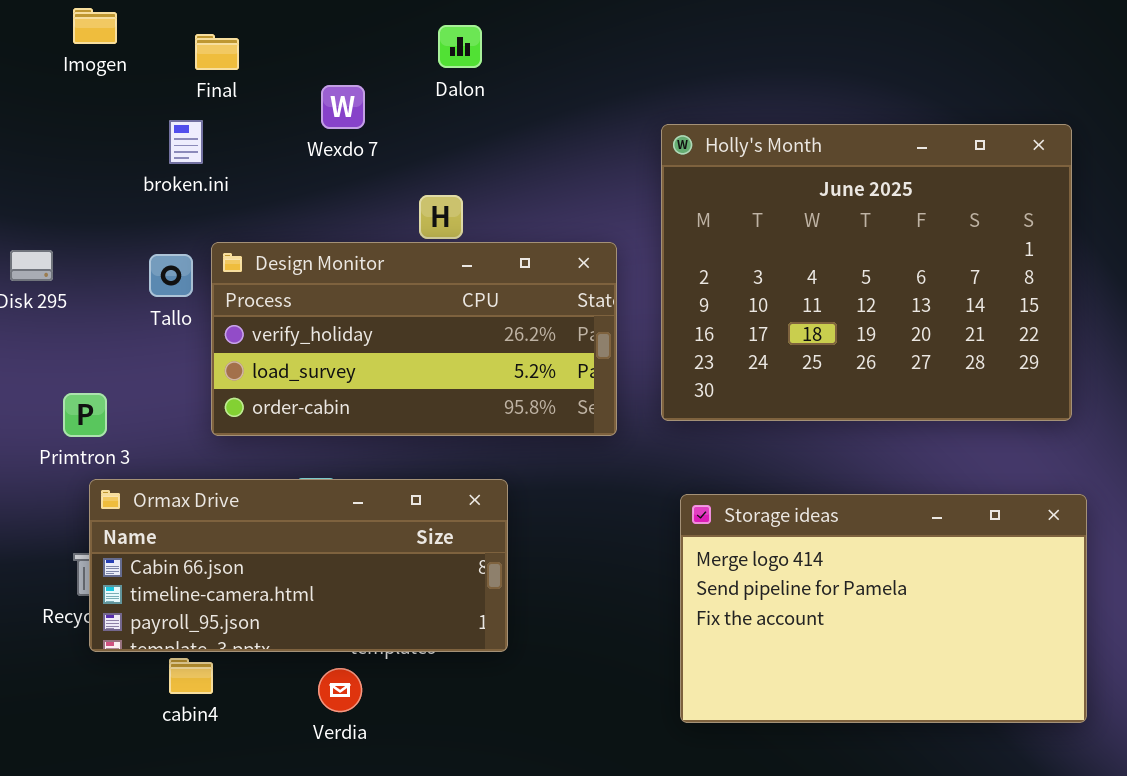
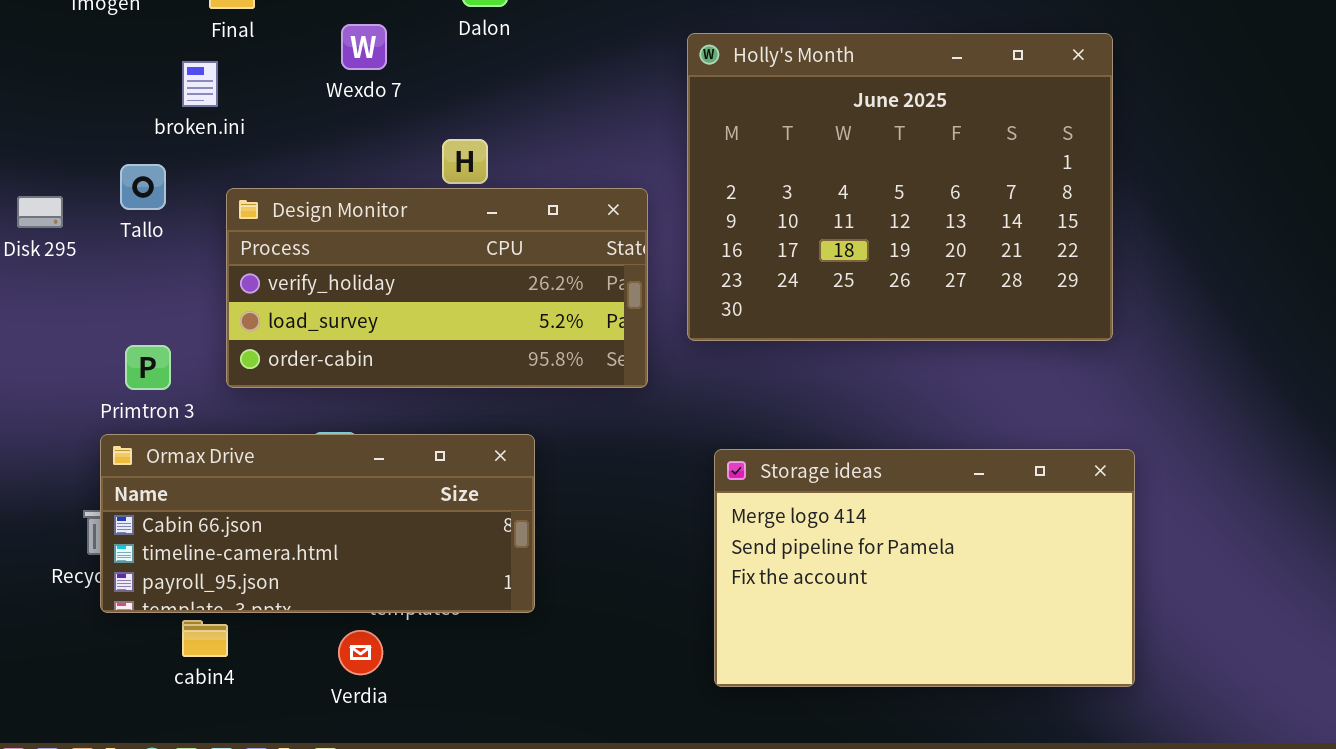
Holly's Month: [661,124,1072,421] -> [687,33,1113,341], moved
Tallo: [149,254,193,297] -> [120,164,166,210], moved
Primtron 3: [63,393,107,437] -> [125,345,171,390], moved

